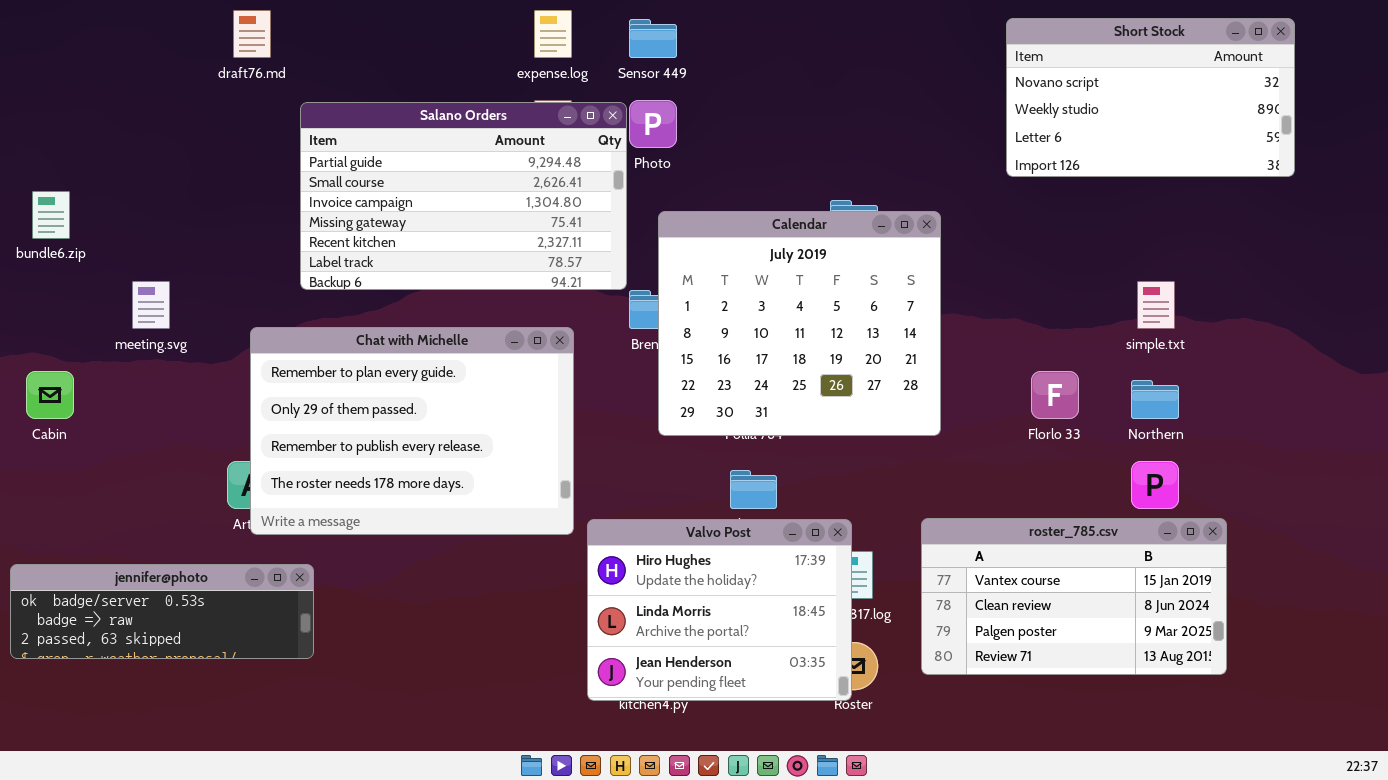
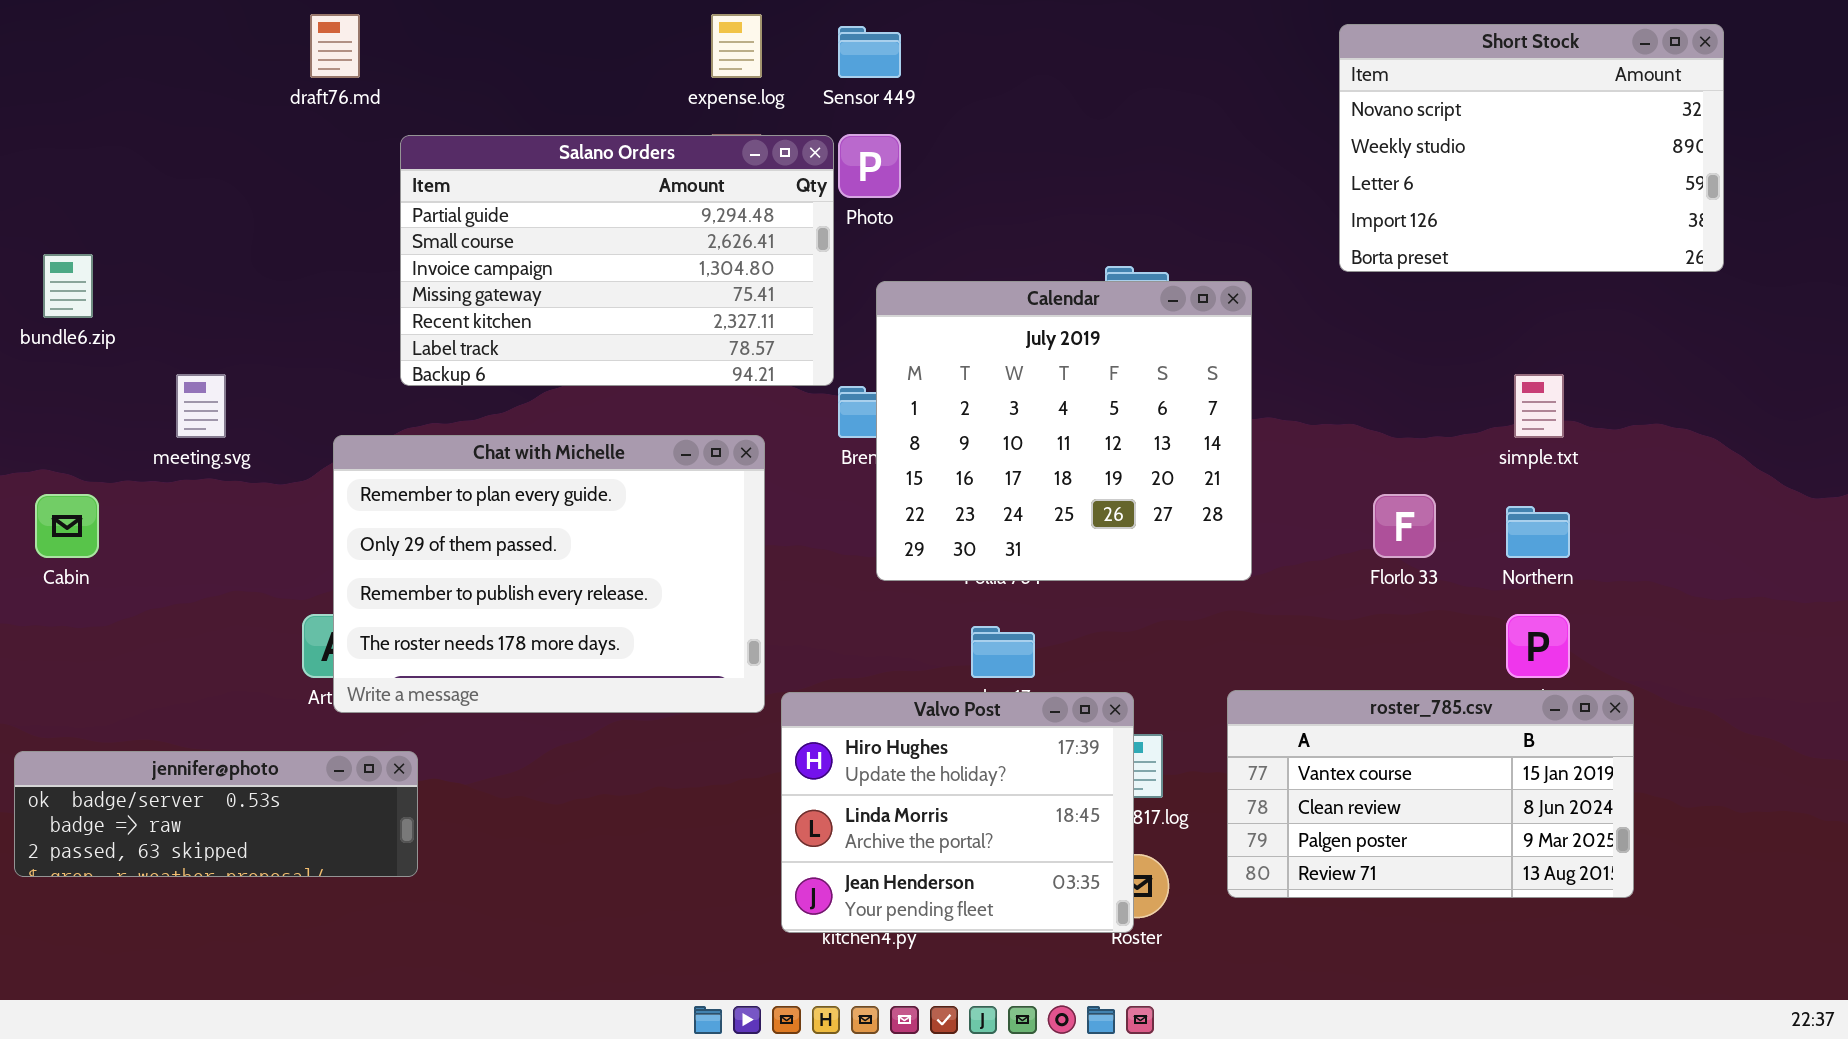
Short Stock: [1006,18,1295,177] -> [1339,24,1724,272], resized

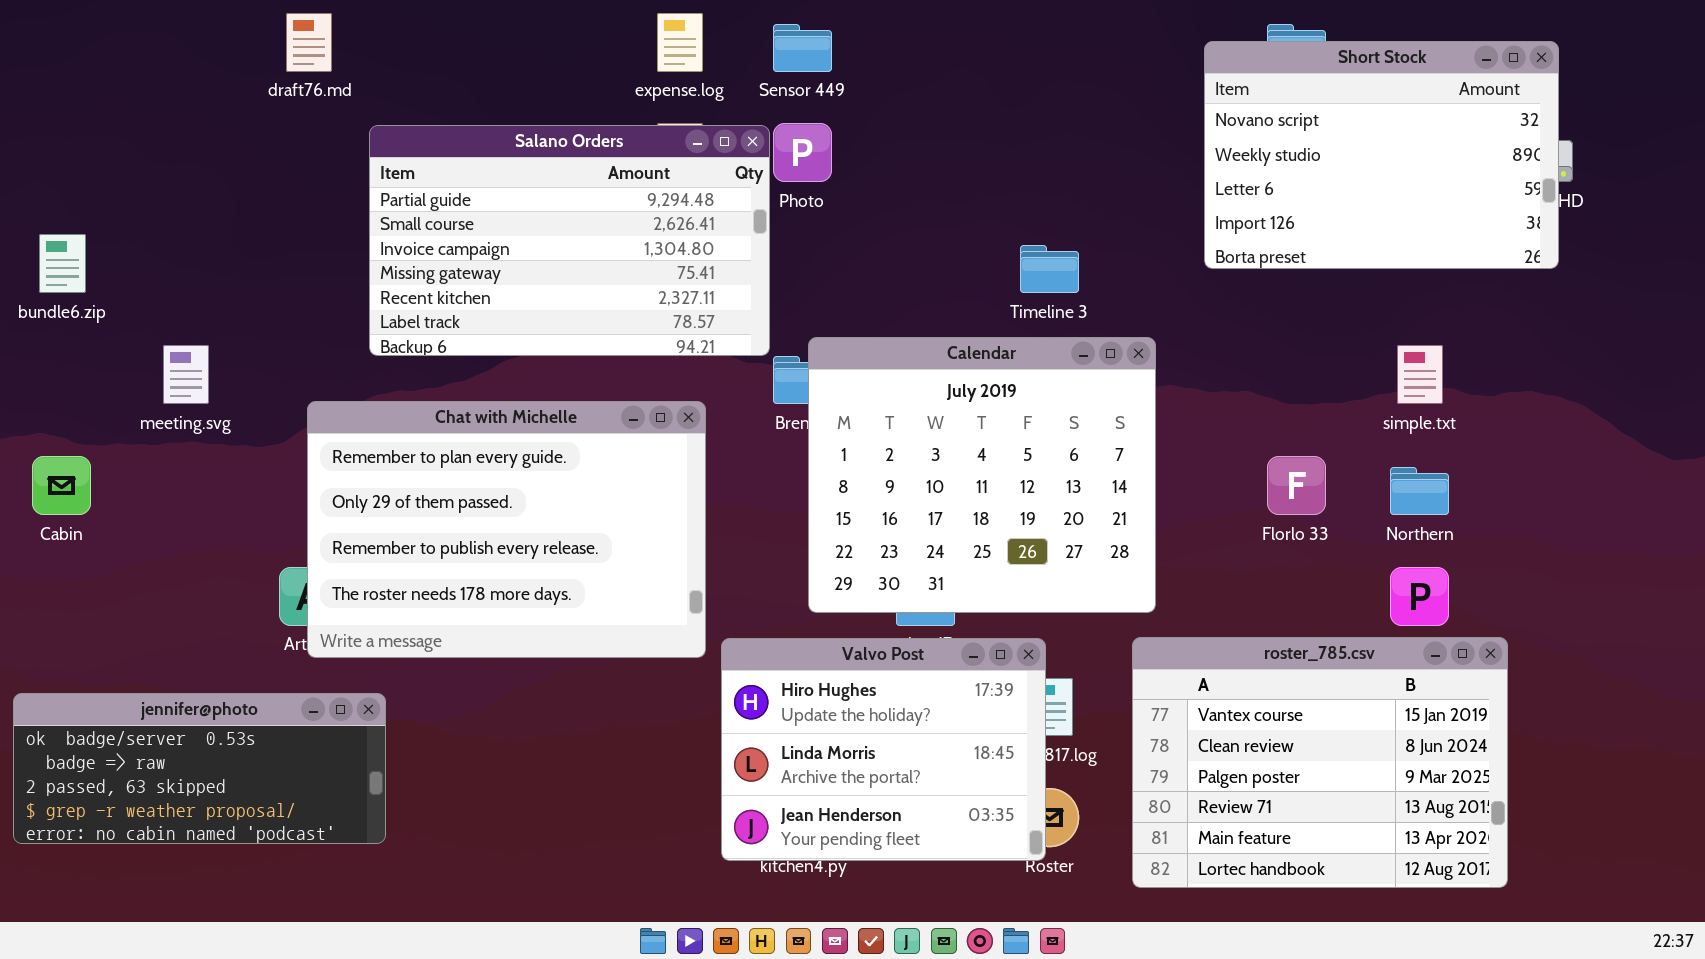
Short Stock: [1339,24,1724,272] -> [1204,41,1559,269], moved
Calendar: [876,281,1252,581] -> [808,337,1156,613], moved
roster_785.csv: [1227,690,1634,898] -> [1132,637,1508,888], resized
jennifer@photo: [14,751,418,877] -> [13,693,386,844], resized

